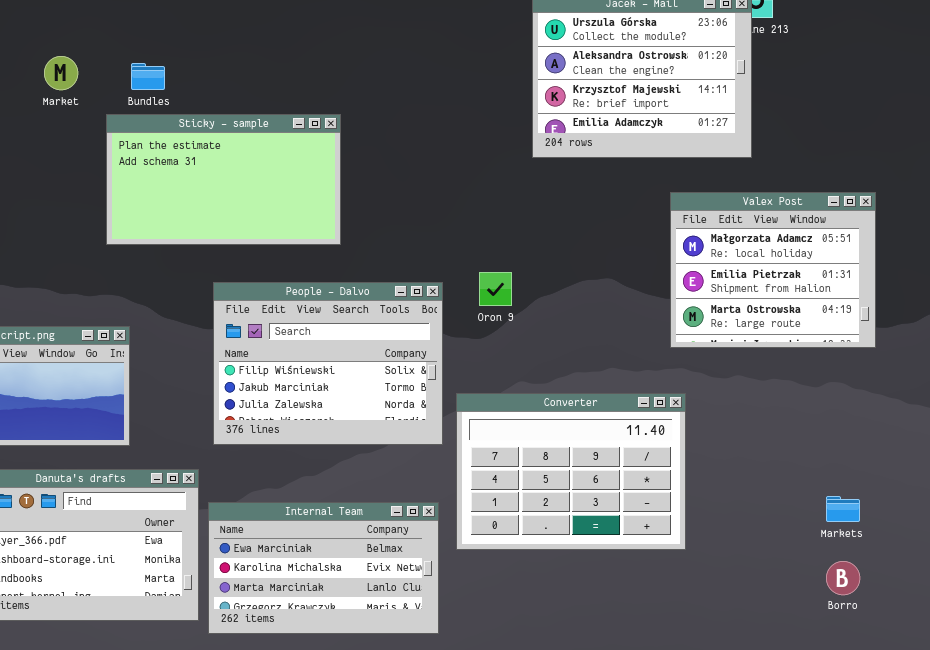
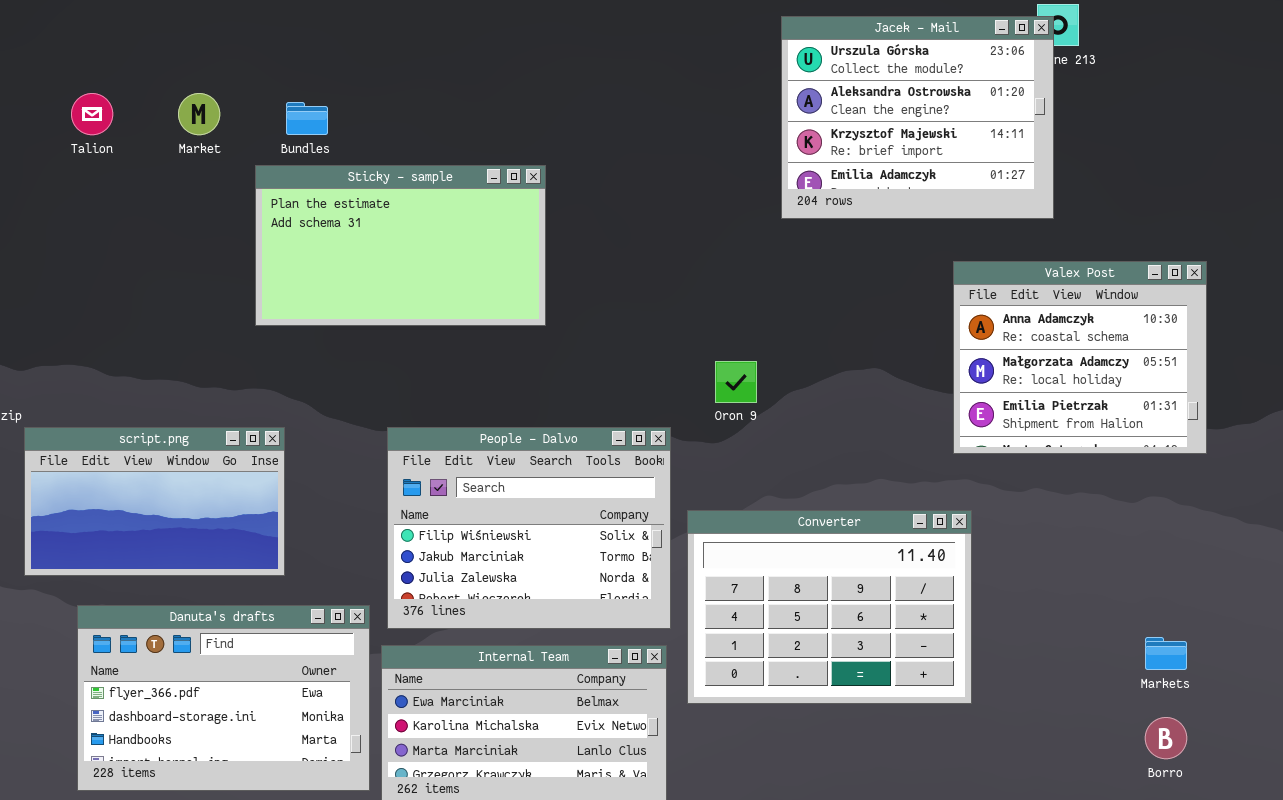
Valex Post: [670,192,876,348] -> [953,261,1207,454], scrolled up 1 row
People - Dalvo: [213,282,443,445] -> [387,427,671,629], moved

